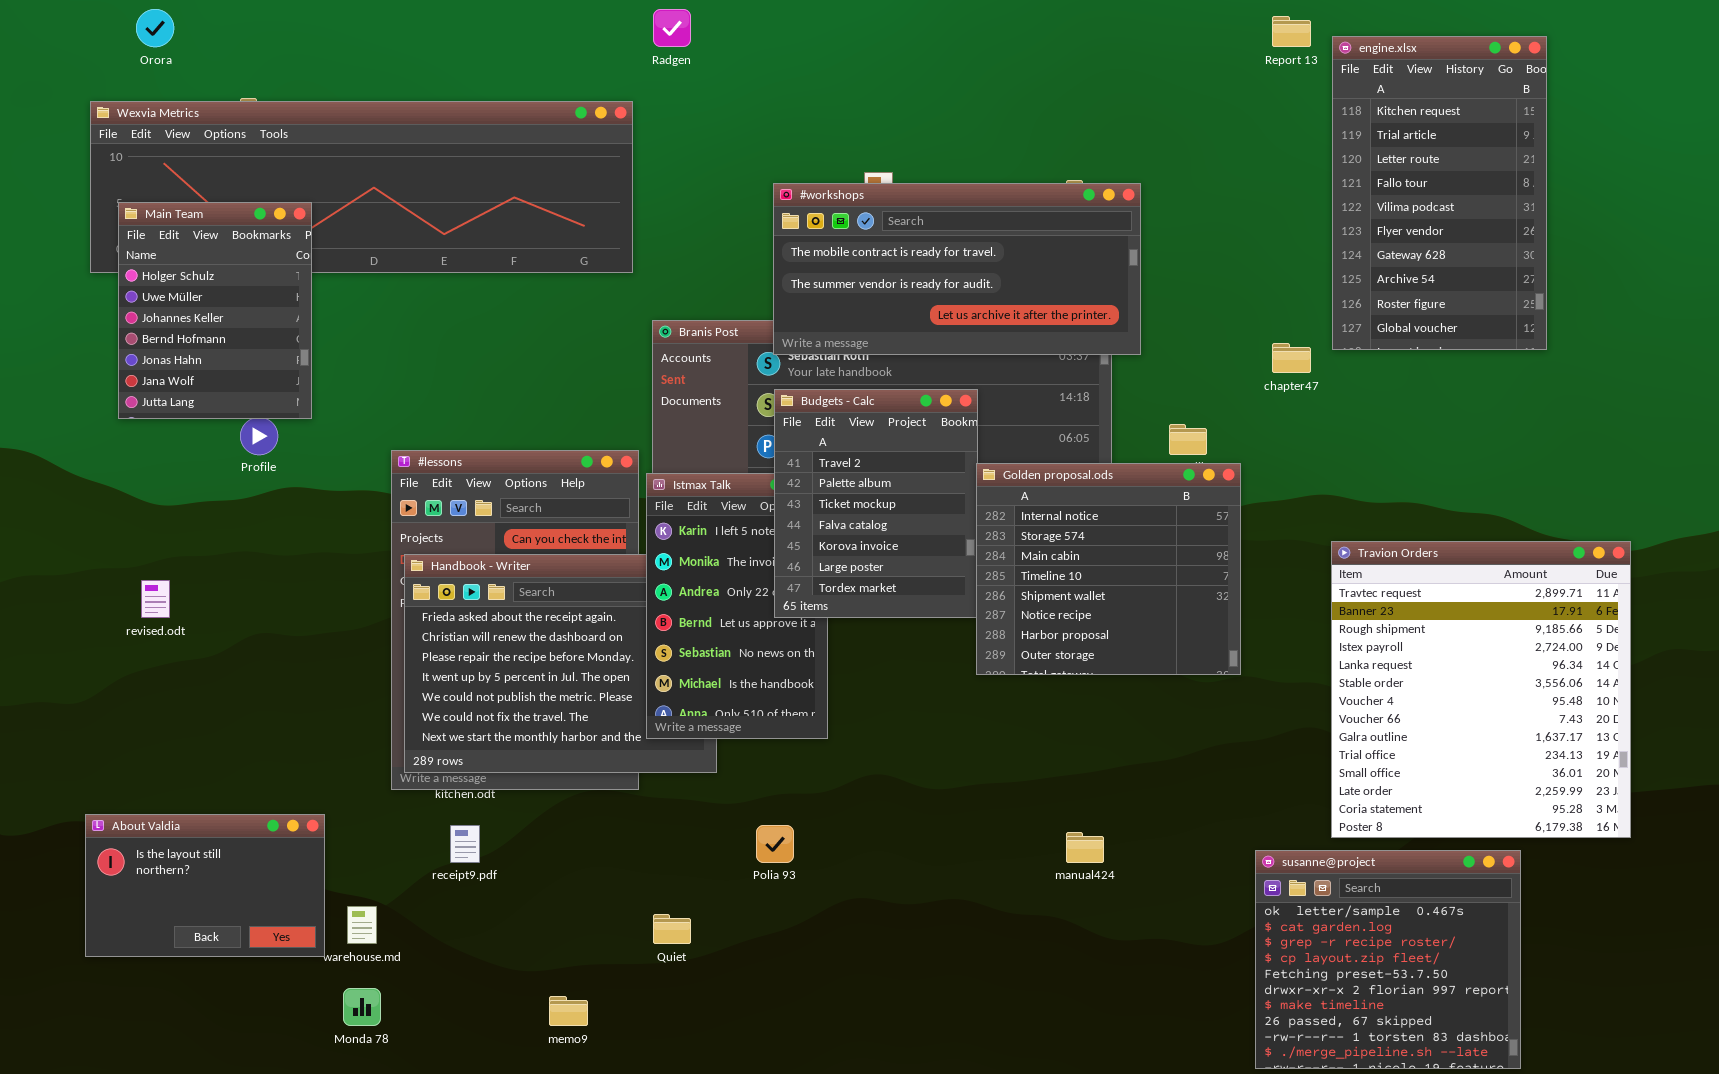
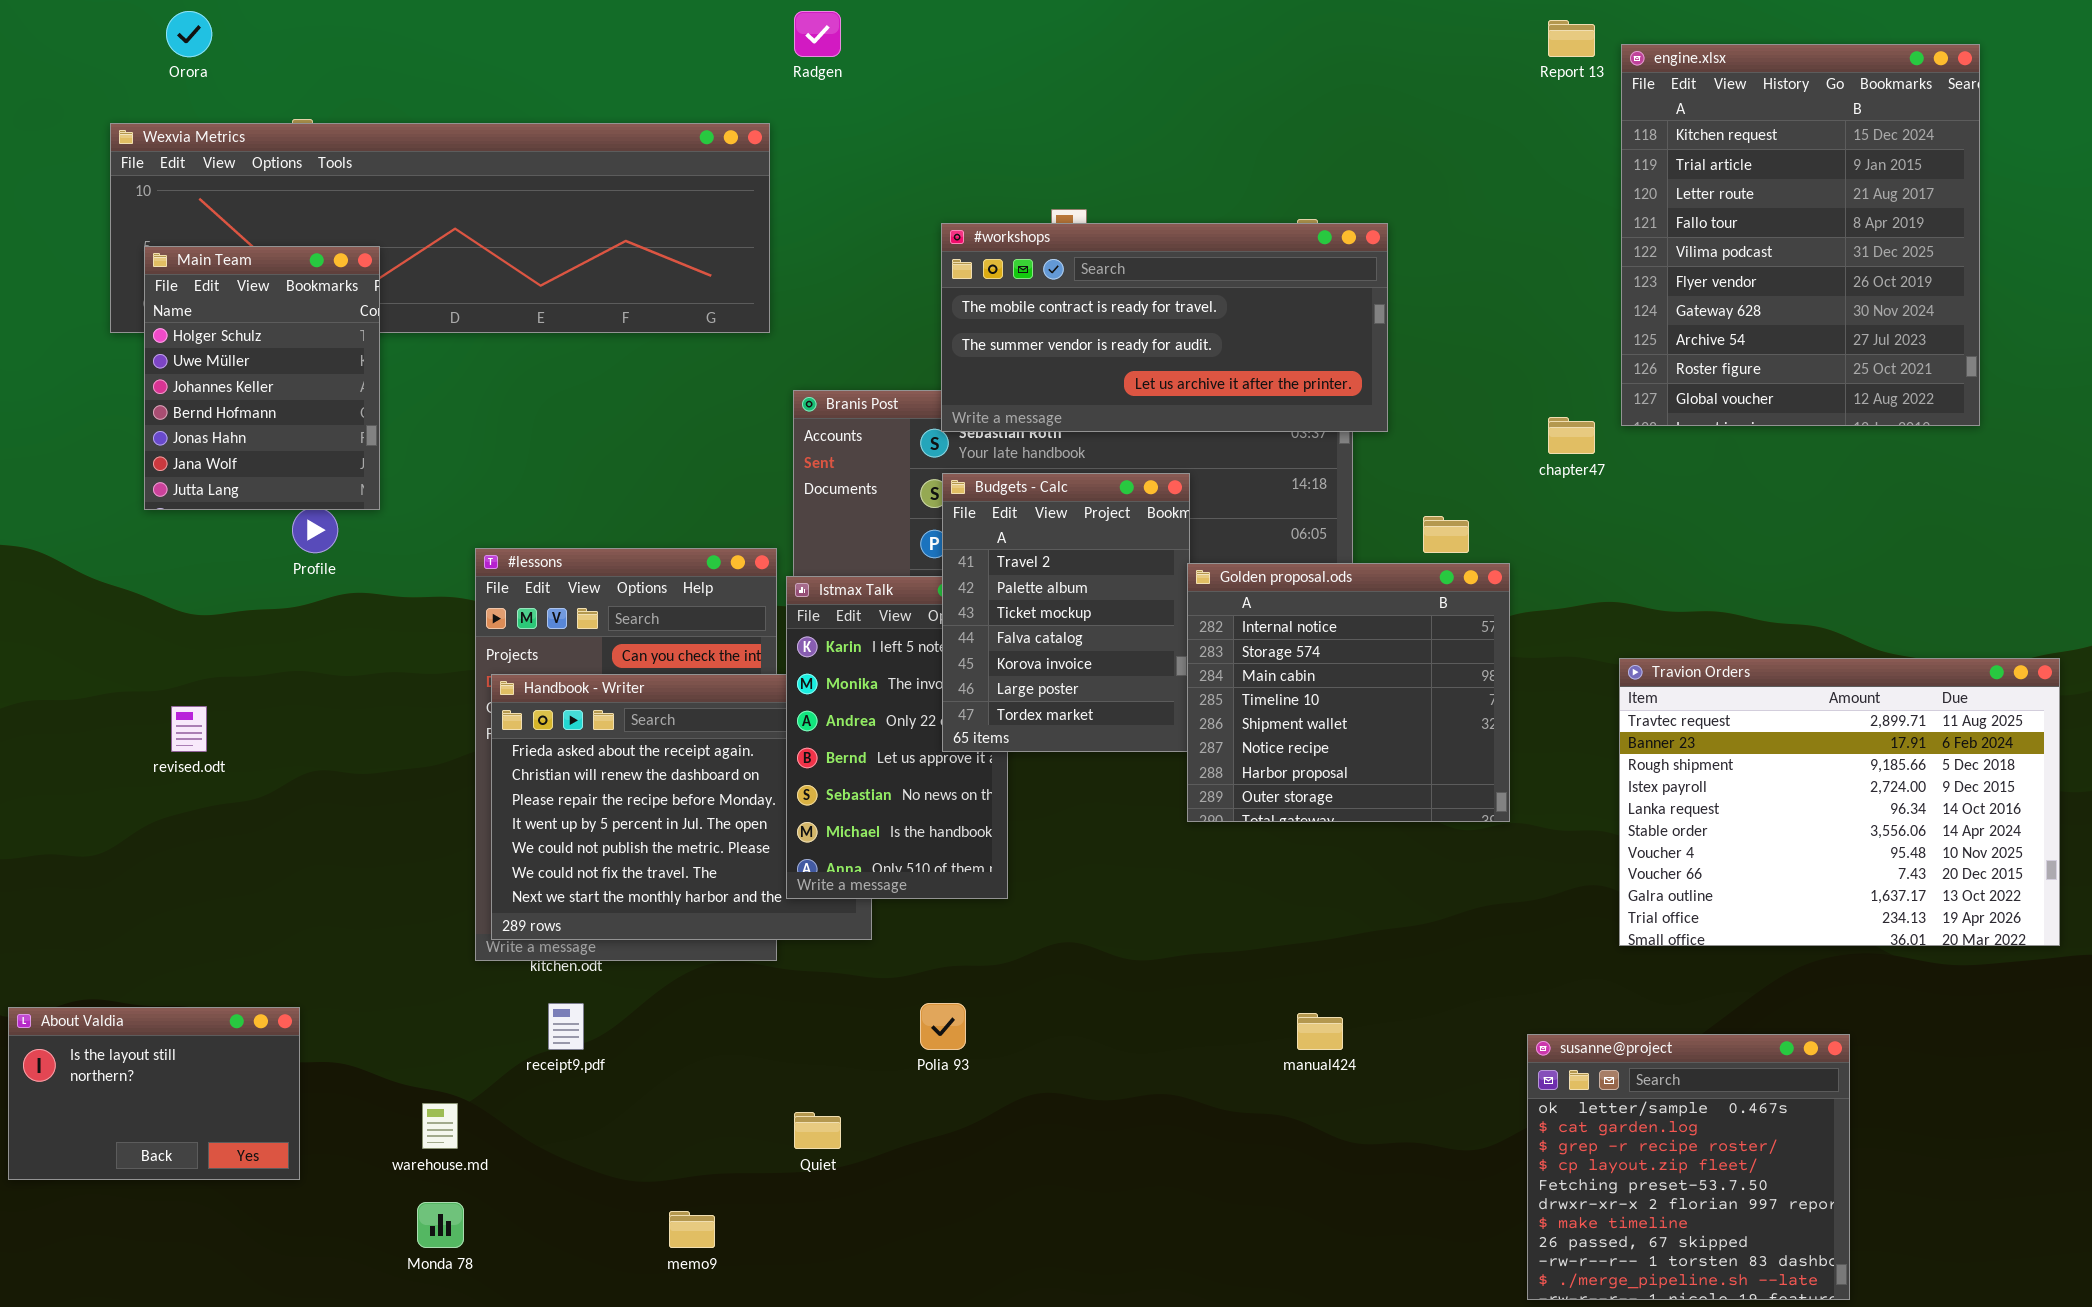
engine.xlsx: [1332,36,1547,350] -> [1621,44,1980,426], resized
Travion Orders: [1331,541,1631,838] -> [1619,658,2060,946], resized
About Valdia: [85,814,325,957] -> [8,1007,300,1180], moved

